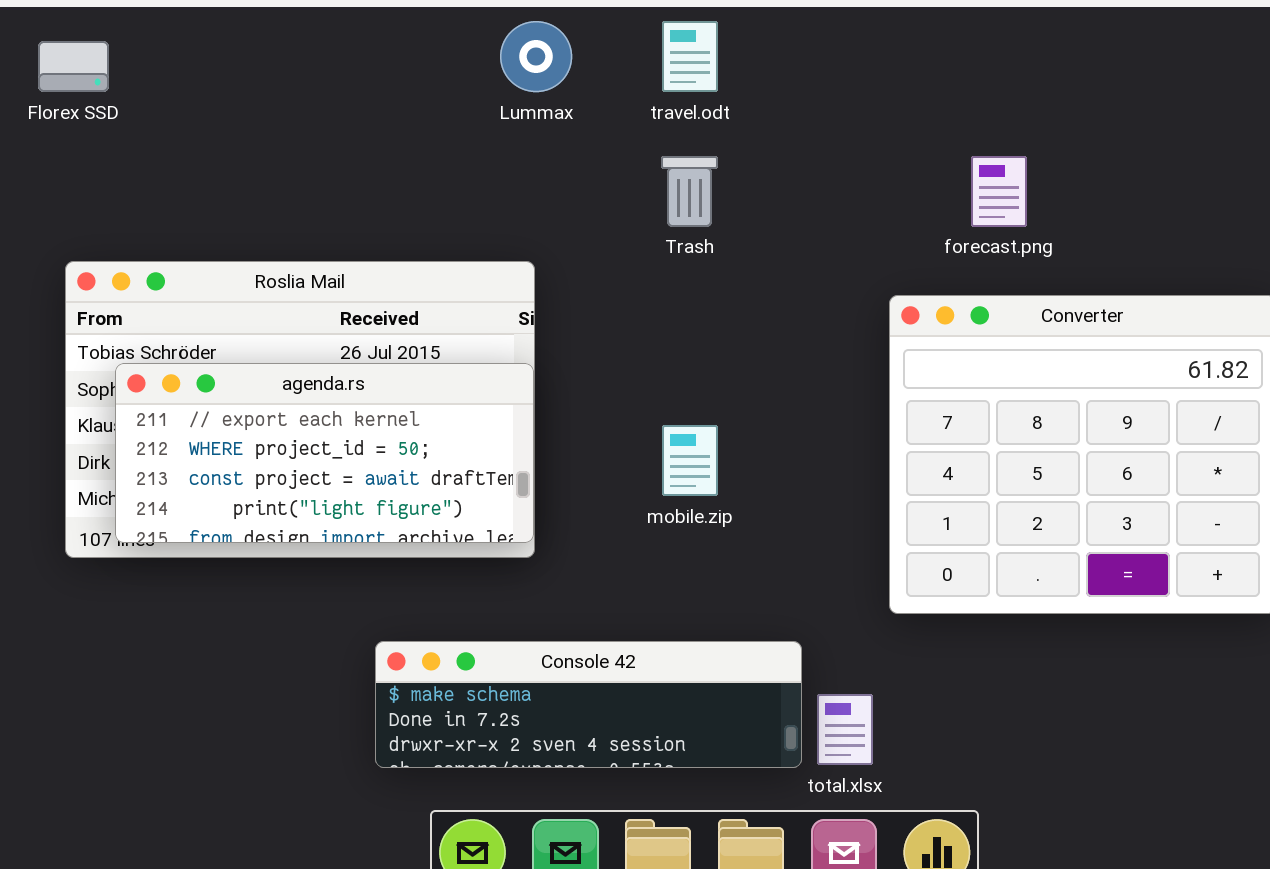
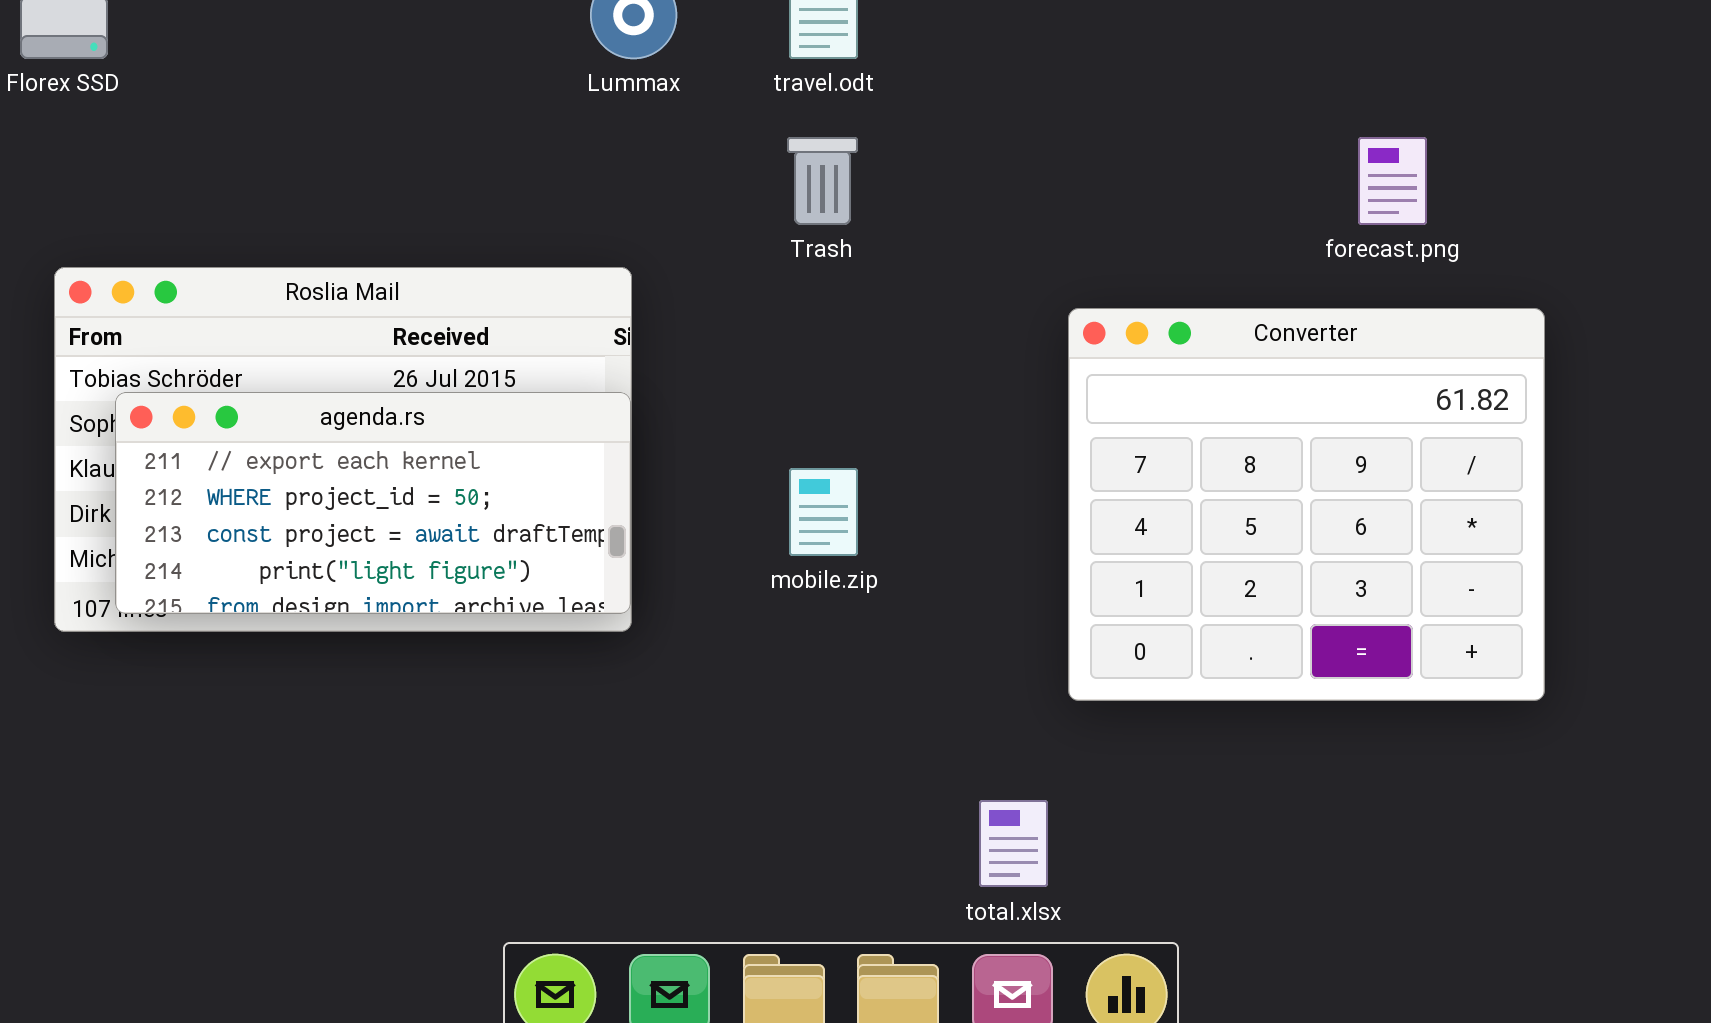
forecast.png: [971,156,1027,227] -> [1358,137,1427,225], moved
Console 42: [375,641,802,768] -> none, closed

